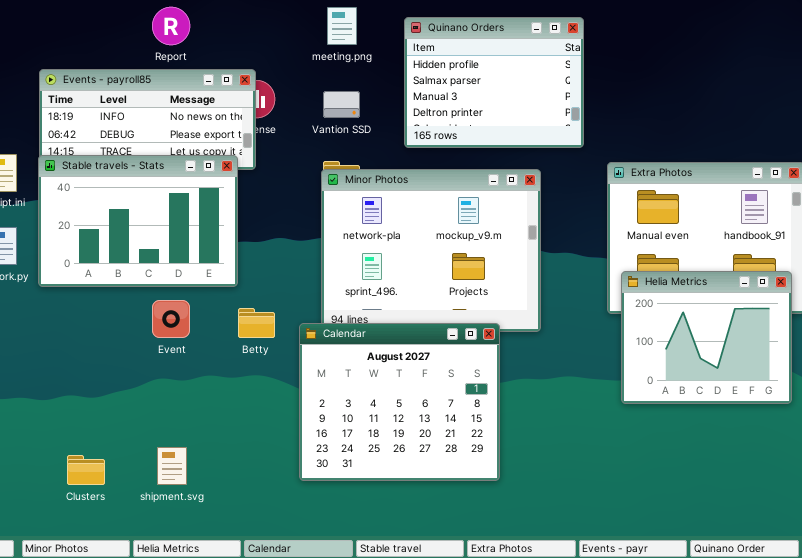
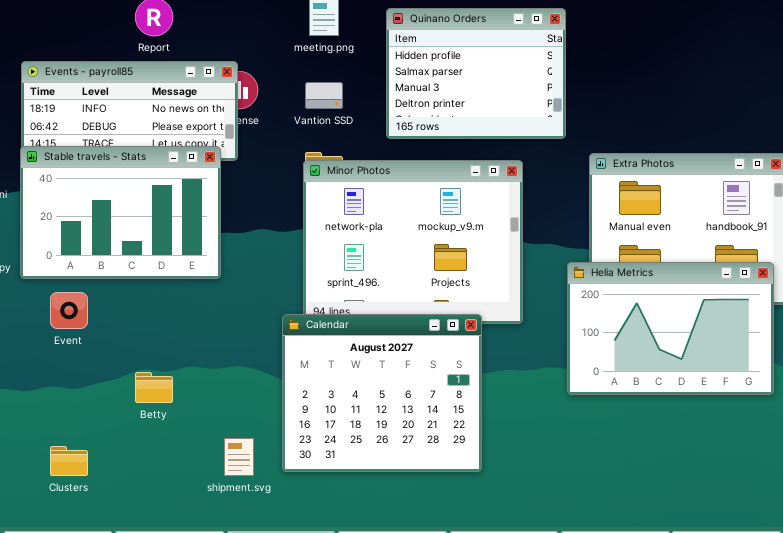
Helia Metrics: [621,271,792,404] -> [567,262,774,395], resized
Event: [152,300,190,338] -> [50,292,88,329], moved
Betty: [238,308,275,338] -> [135,372,173,403], moved
shipment.svg: [157,447,187,485] -> [224,438,254,476], moved

